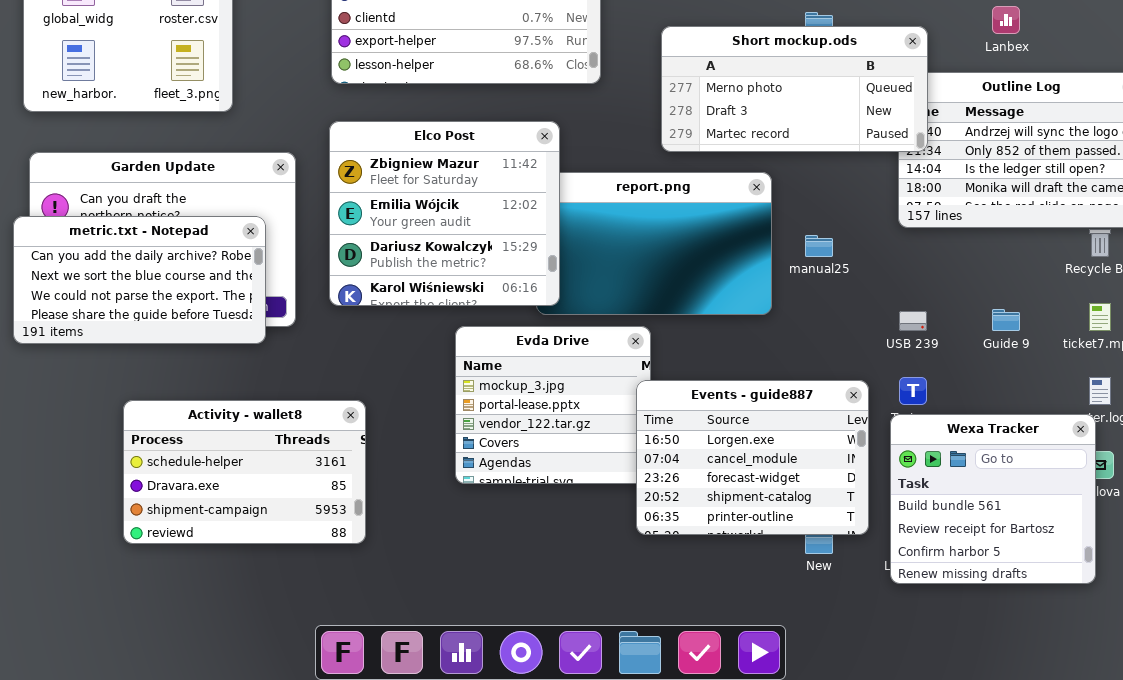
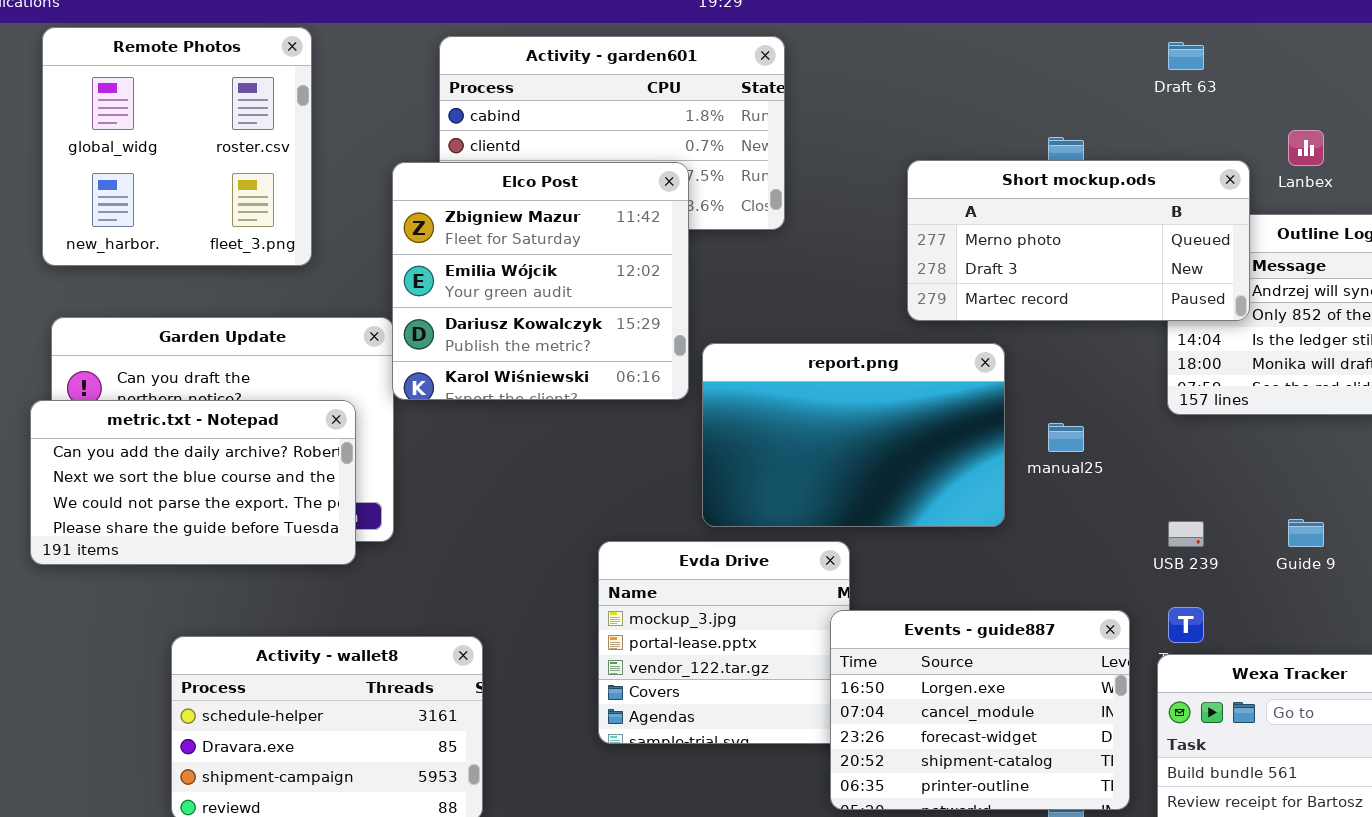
Short mockup.ods: [661,26,928,152] -> [907,160,1250,321], moved
Elco Post: [329,121,560,306] -> [392,162,689,400], moved

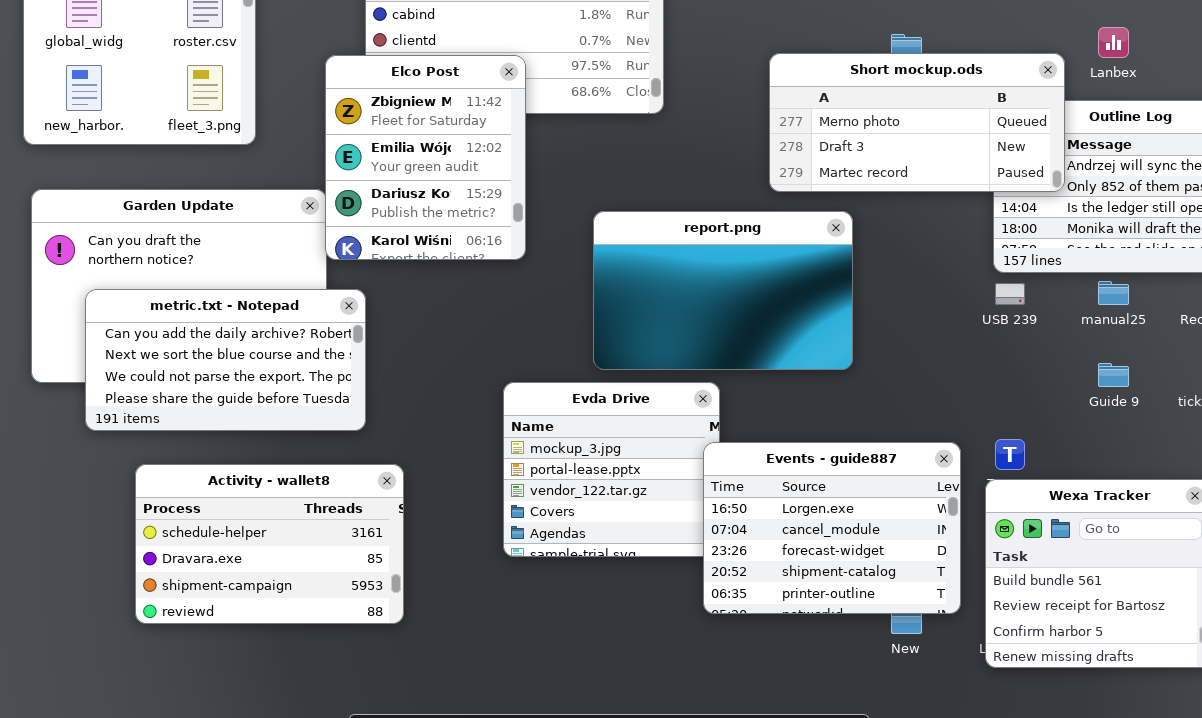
Elco Post: [392,162,689,400] -> [325,55,526,260], resized
metric.txt - Notepad: [30,400,356,565] -> [85,289,366,431], moved
manual25: [1048,423,1084,452] -> [1098,281,1129,305], moved
USB 239: [1168,521,1204,547] -> [995,283,1025,305], moved

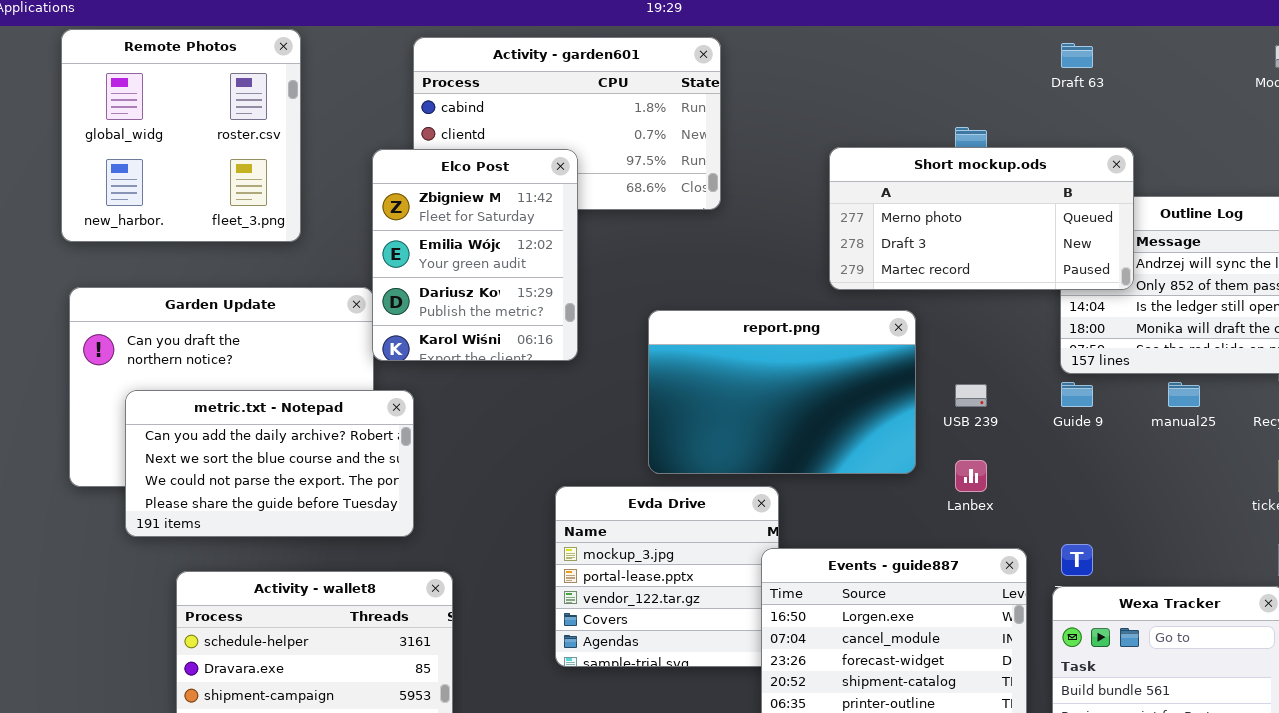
Lanbex: [1098,27,1129,58] -> [955,460,987,492], moved
USB 239: [995,283,1025,305] -> [955,384,987,407], moved
Guide 9: [1098,363,1129,387] -> [1061,382,1093,407], moved

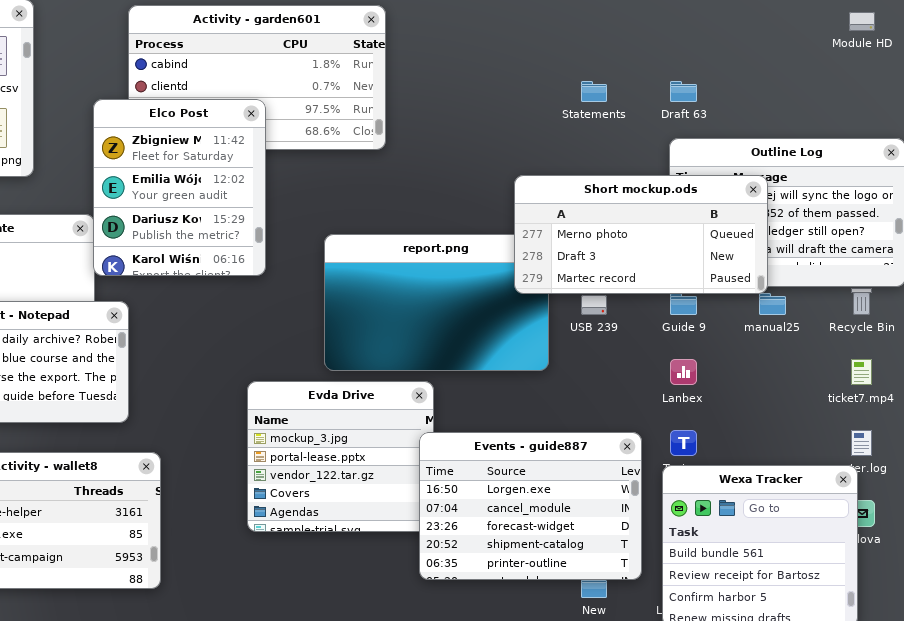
Draft 63: [1061,43,1093,68] -> [670,81,697,102], moved
Short mockup.ods: [829,147,1134,290] -> [514,175,768,294], moved
Lanbex: [955,460,987,492] -> [670,359,697,385], moved

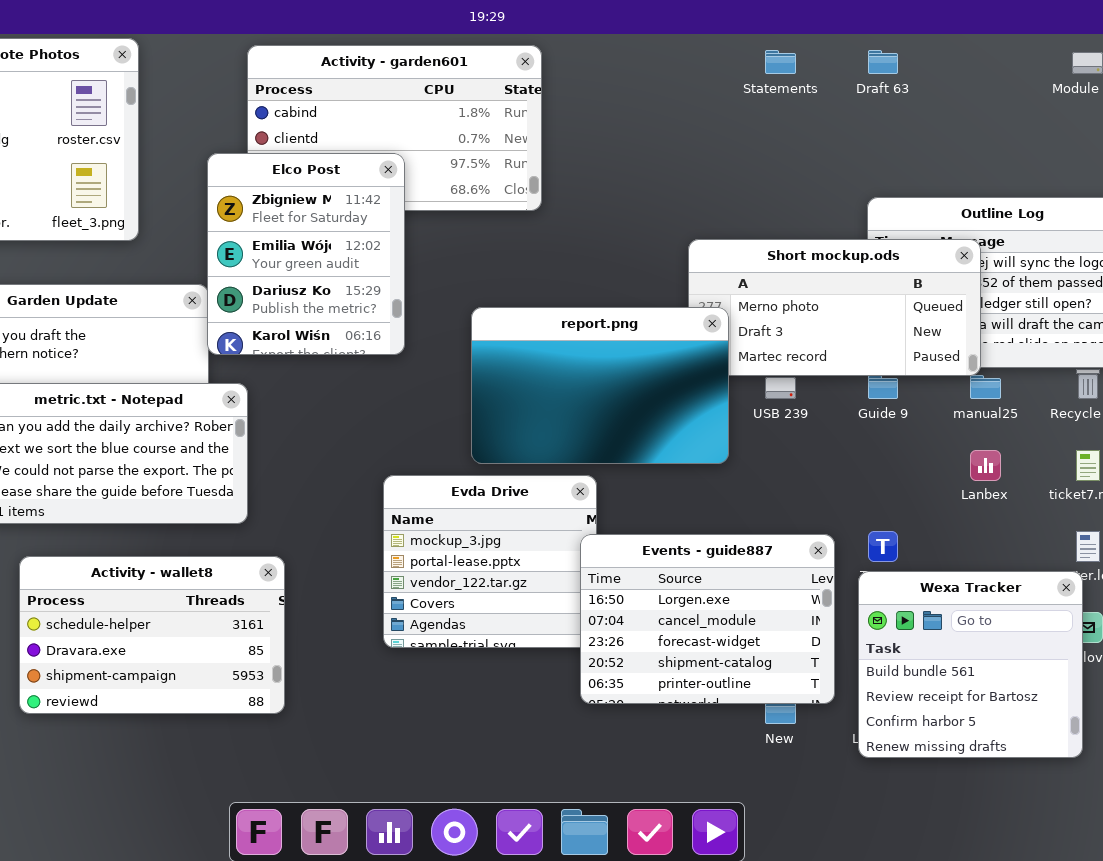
Statements: [581,81,607,102] -> [765,50,796,74], moved
Draft 63: [670,81,697,102] -> [868,50,898,74], moved
report.png: [324,234,549,371] -> [471,307,729,464], raised
Lanbex: [670,359,697,385] -> [970,450,1001,481], moved

